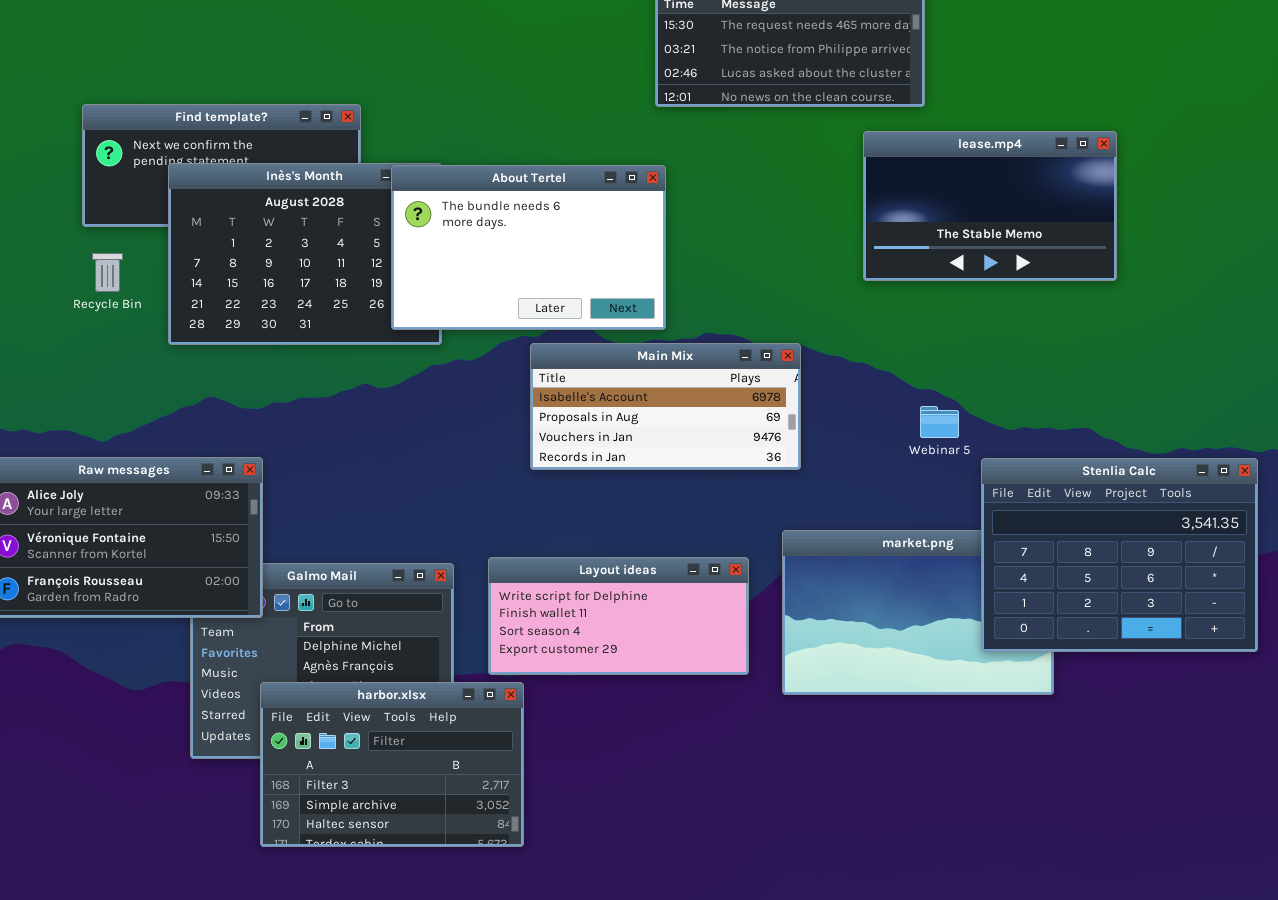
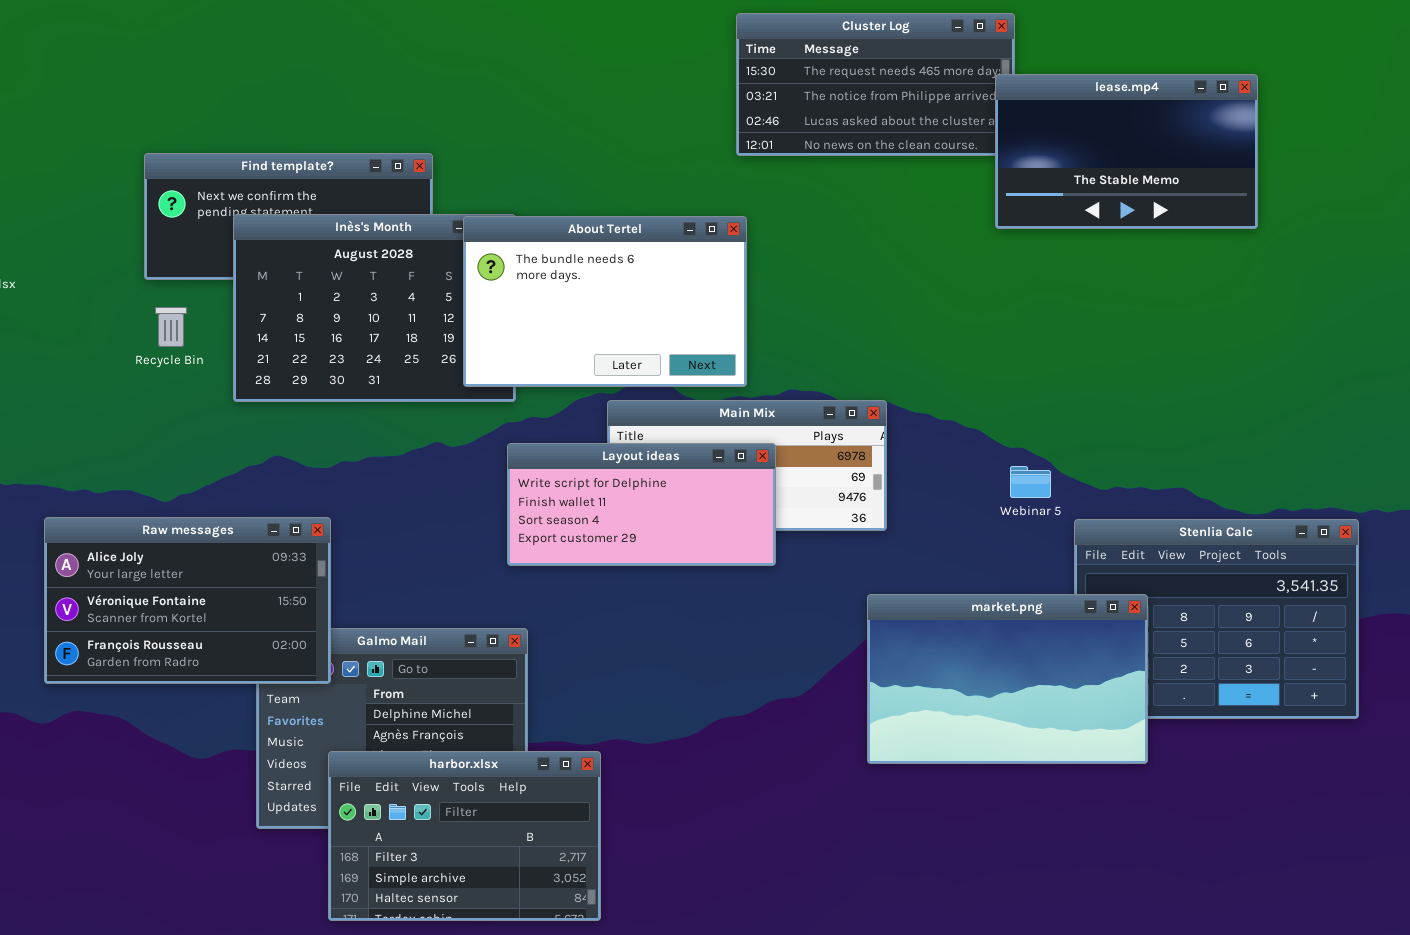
lease.mp4: [863,131,1117,281] -> [995,74,1258,229], moved
market.png: [782,530,1054,695] -> [867,594,1148,764], raised
Layout ideas: [488,557,749,675] -> [507,443,776,566], moved

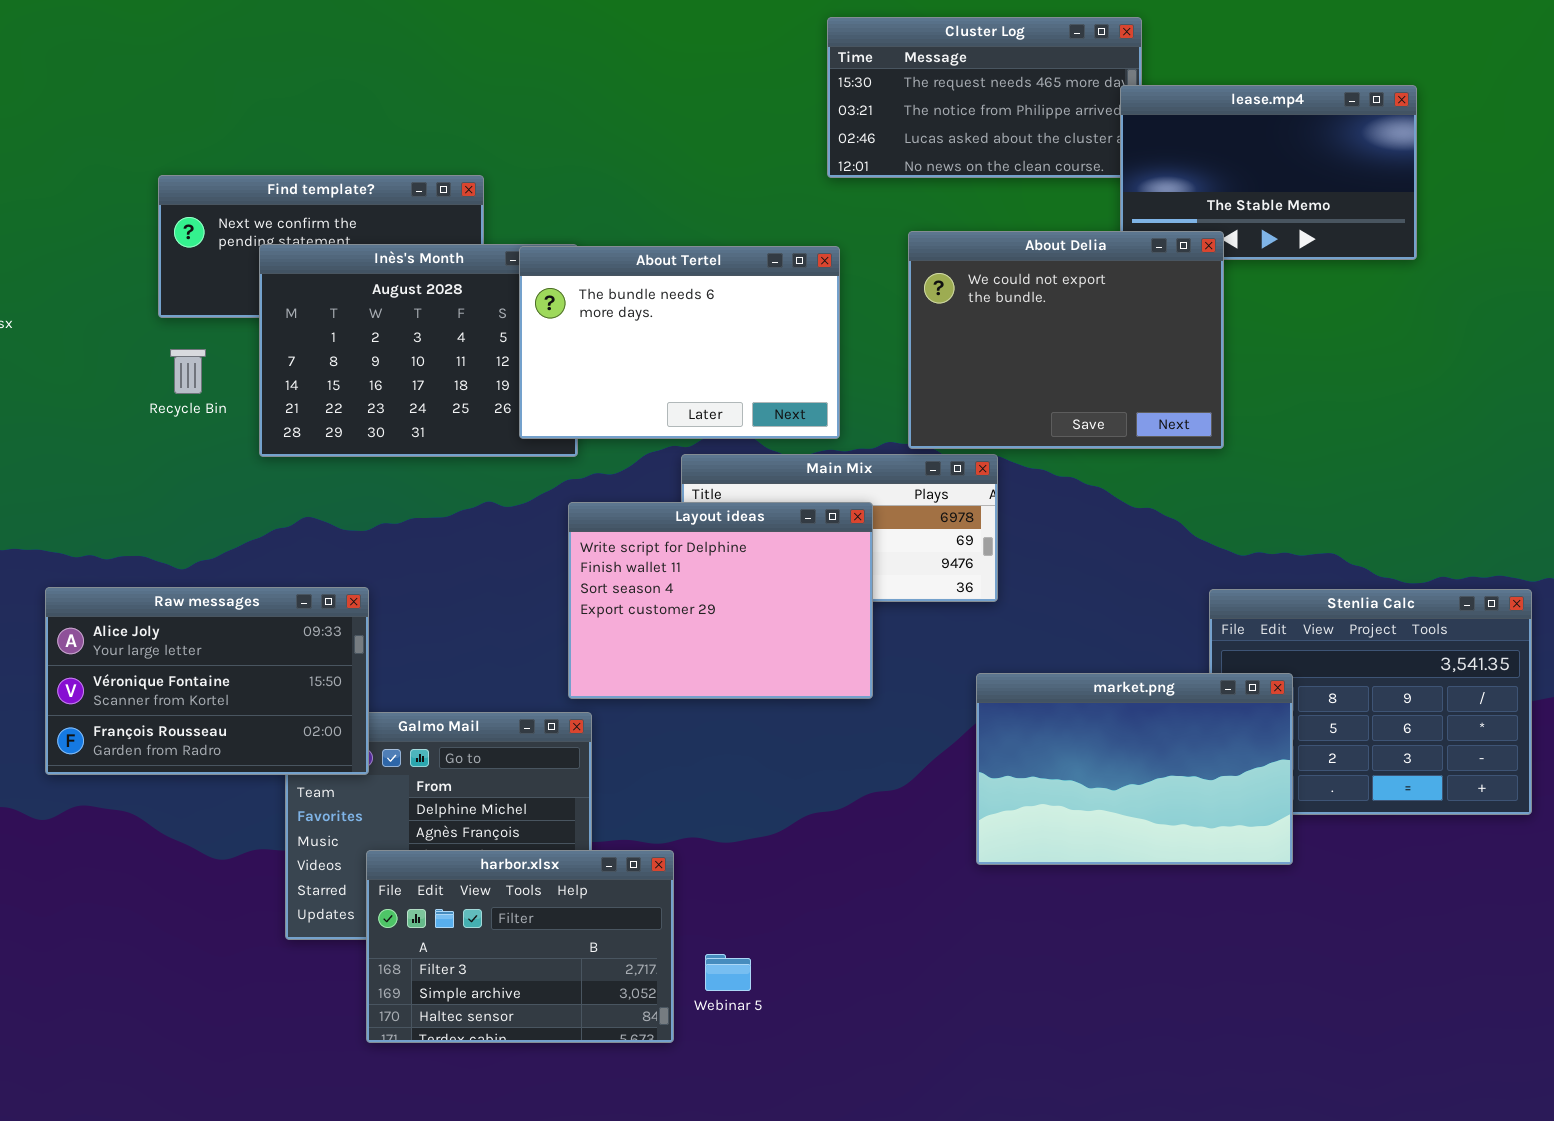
About Delia: none -> [908,231,1224,449], opened
Layout ideas: [507,443,776,566] -> [568,502,873,699], resized
Webinar 5: [1010,466,1051,498] -> [705,954,751,991], moved

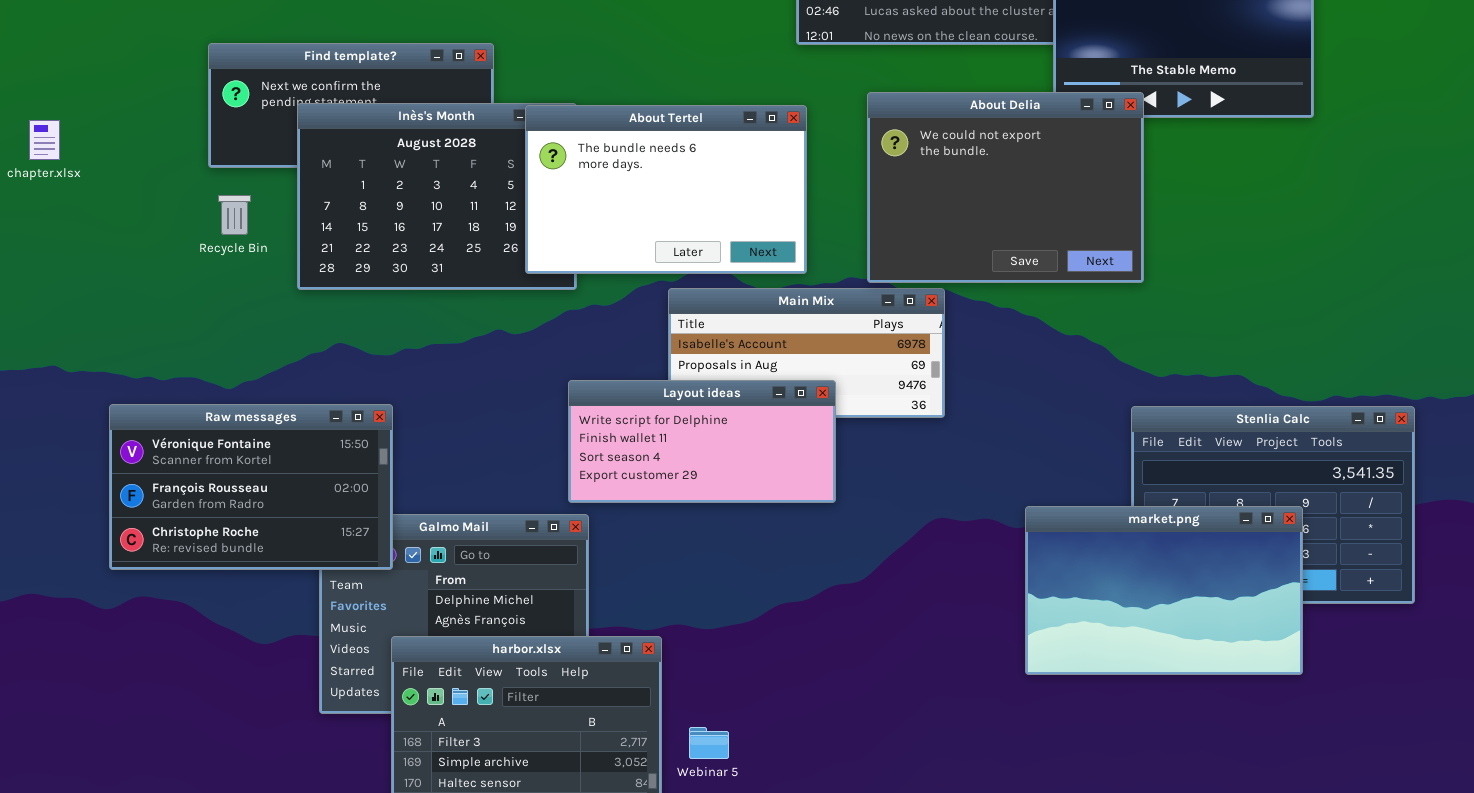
Layout ideas: [568,502,873,699] -> [568,380,836,503], resized
Raw messages: [45,587,369,775] -> [109,404,393,570], scrolled down 1 row
market.png: [976,673,1293,865] -> [1025,506,1303,675], moved

